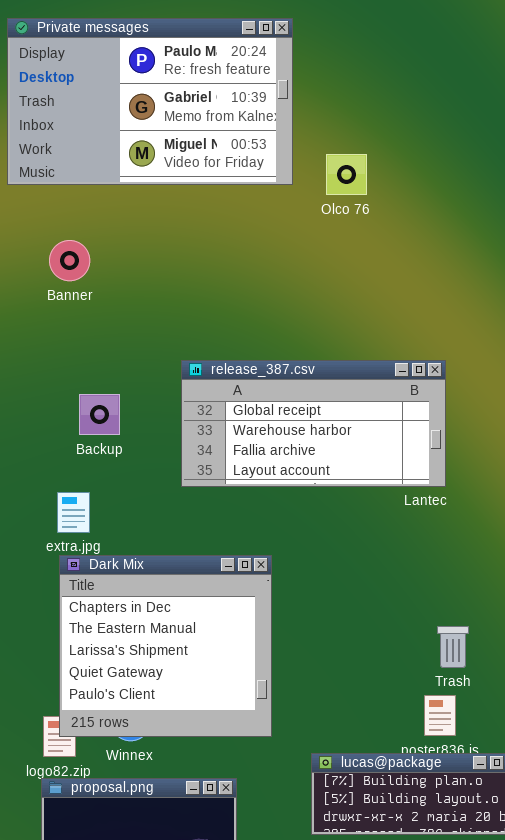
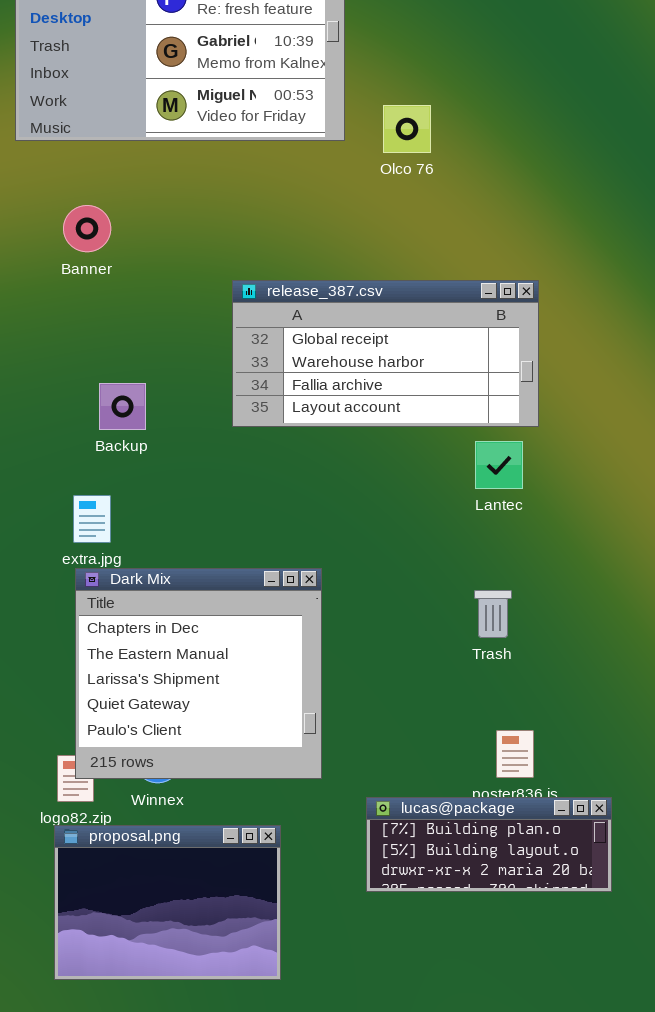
release_387.csv: [181,360,446,487] -> [232,280,539,427], moved
Trash: [437,626,469,668] -> [474,590,512,638], moved

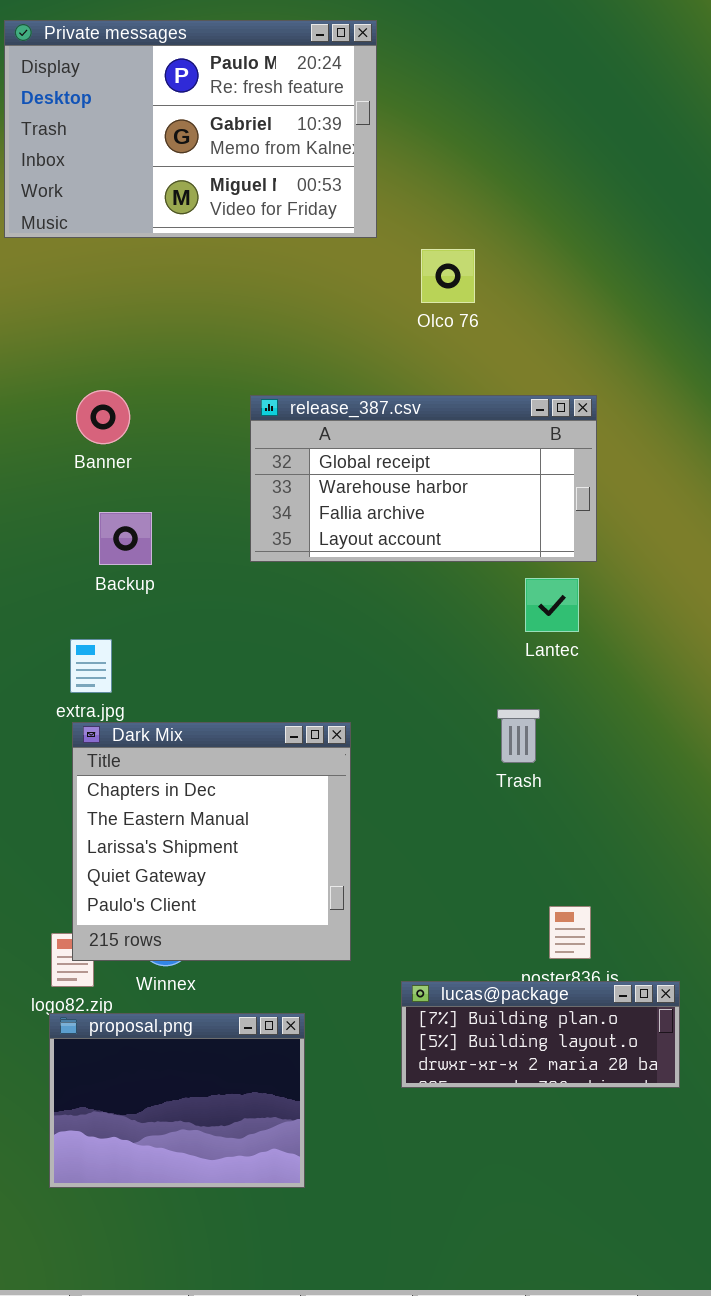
Olco 76: [383,105,431,153] -> [421,249,475,303], moved
Banner: [63,205,111,252] -> [76,390,130,444], moved
Trash: [474,590,512,638] -> [497,709,540,763], moved

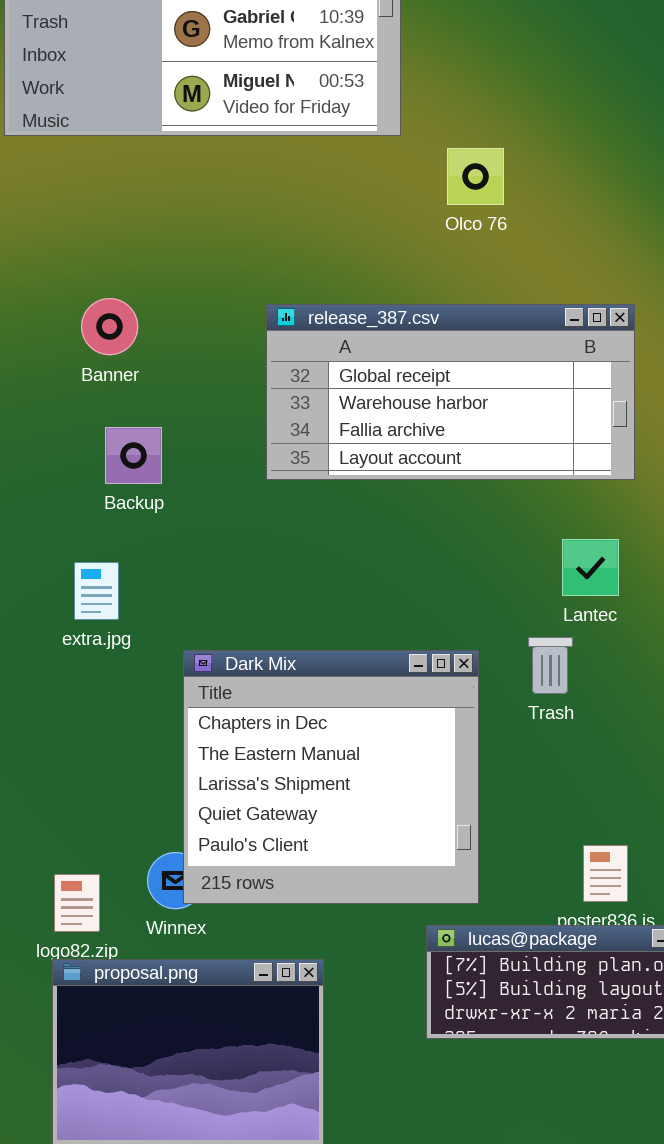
Lantec: [525,578,579,632] -> [562,539,619,596], moved
Dark Mix: [72,722,351,961] -> [183,650,479,904], moved

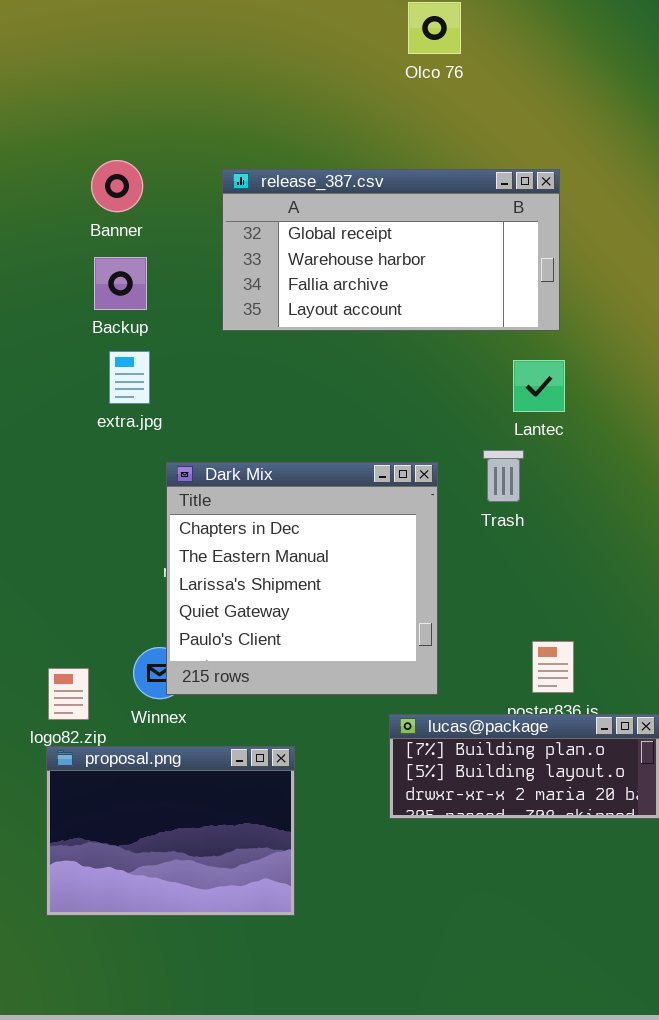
Banner: [81,298,138,355] -> [91,160,143,212], moved
release_387.csv: [266,304,635,480] -> [222,169,560,331], moved
extra.jpg: [74,562,119,620] -> [109,351,150,404], moved

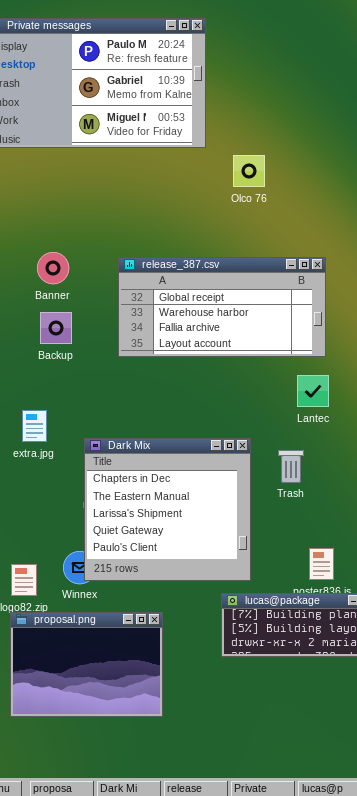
extra.jpg: [109,351,150,404] -> [22,410,47,442], moved
Trash: [483,450,524,502] -> [278,450,304,483], moved

